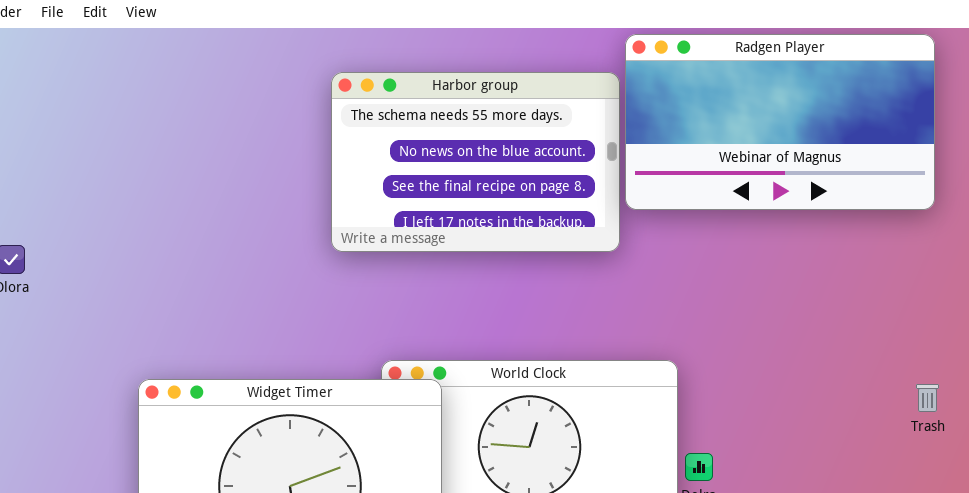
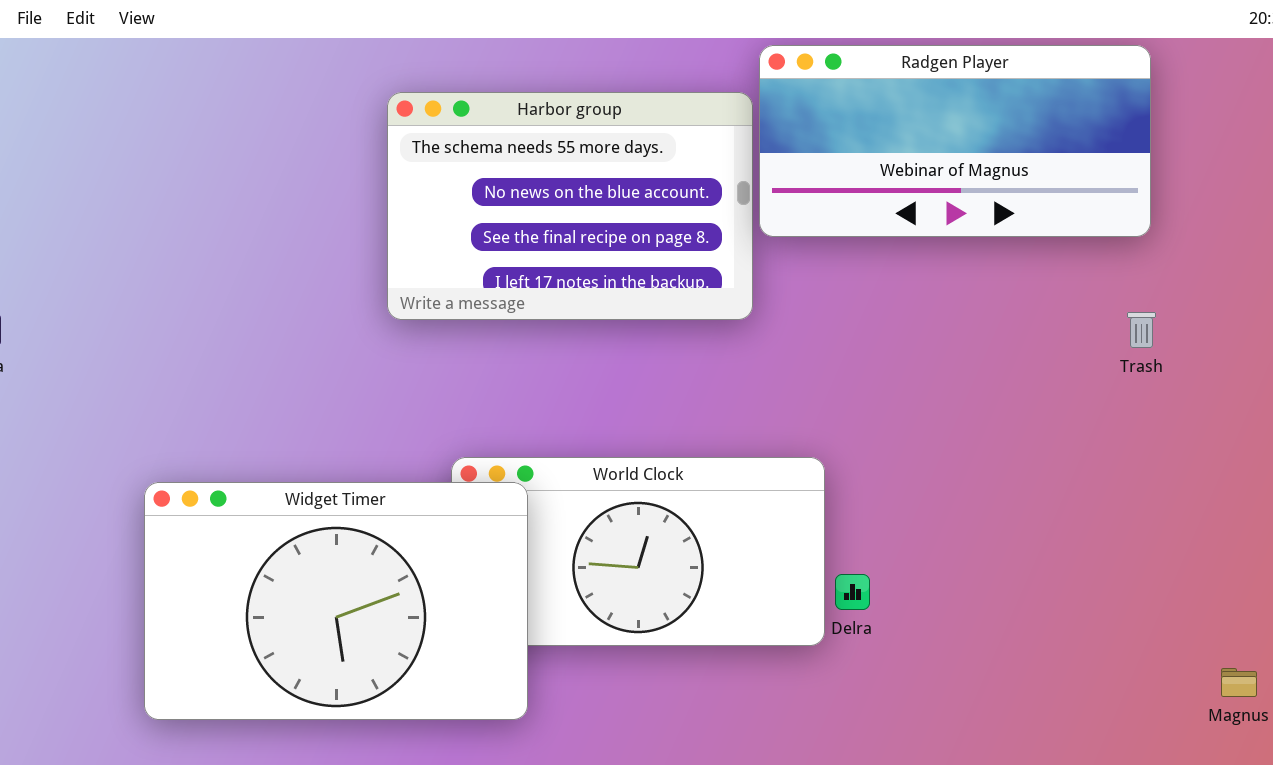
Radgen Player: [625,34,935,210] -> [759,45,1151,237], resized
Trash: [916,384,939,412] -> [1127,312,1156,348], moved

